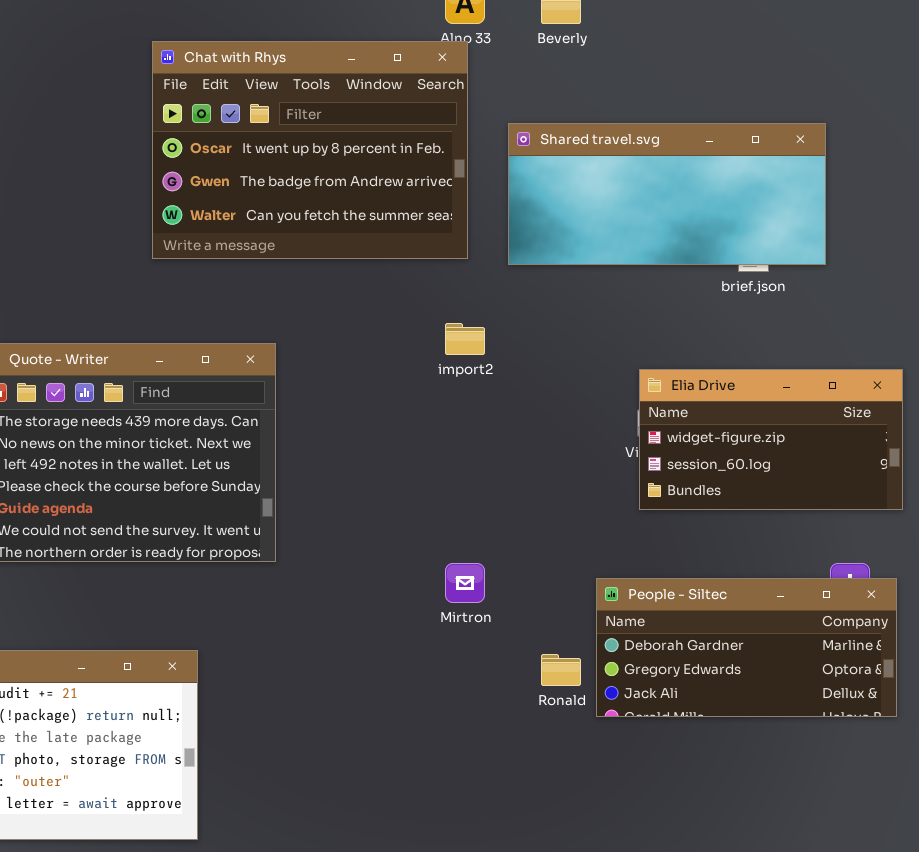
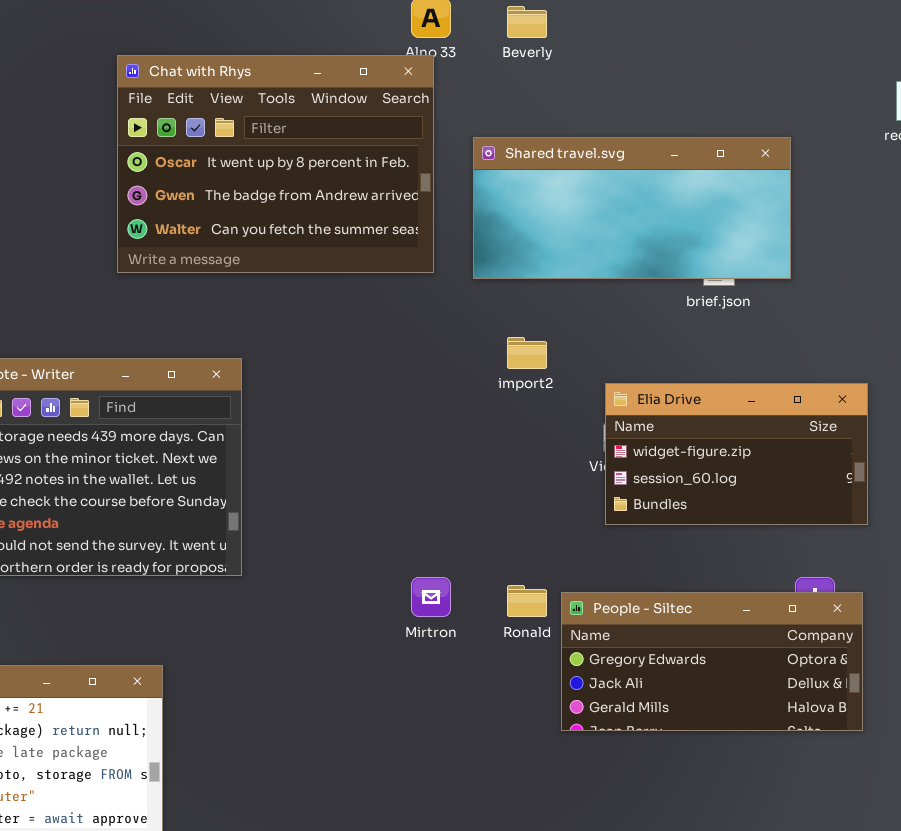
import2: [445,323,485,355] -> [507,337,547,369], moved
People - Siltec: [596,578,897,717] -> [561,592,863,731], scrolled down 1 row
Ronald: [541,654,581,686] -> [507,585,547,617], moved

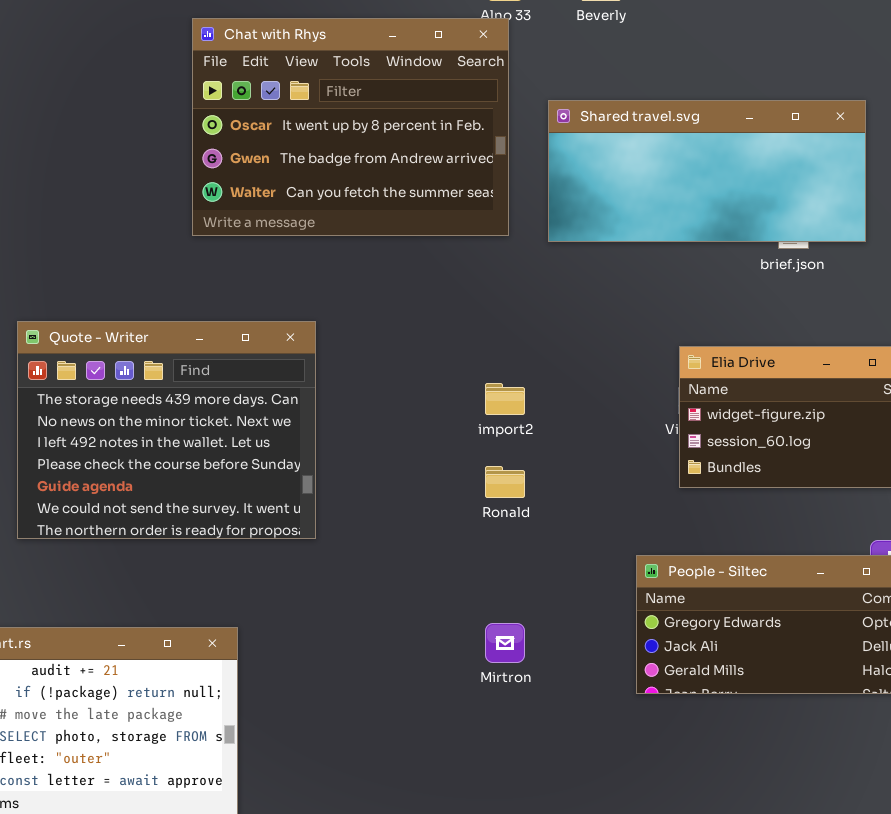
import2: [507,337,547,369] -> [485,383,525,415], moved
Mirtron: [411,577,451,617] -> [485,623,525,663], moved
Ronald: [507,585,547,617] -> [485,466,525,498], moved

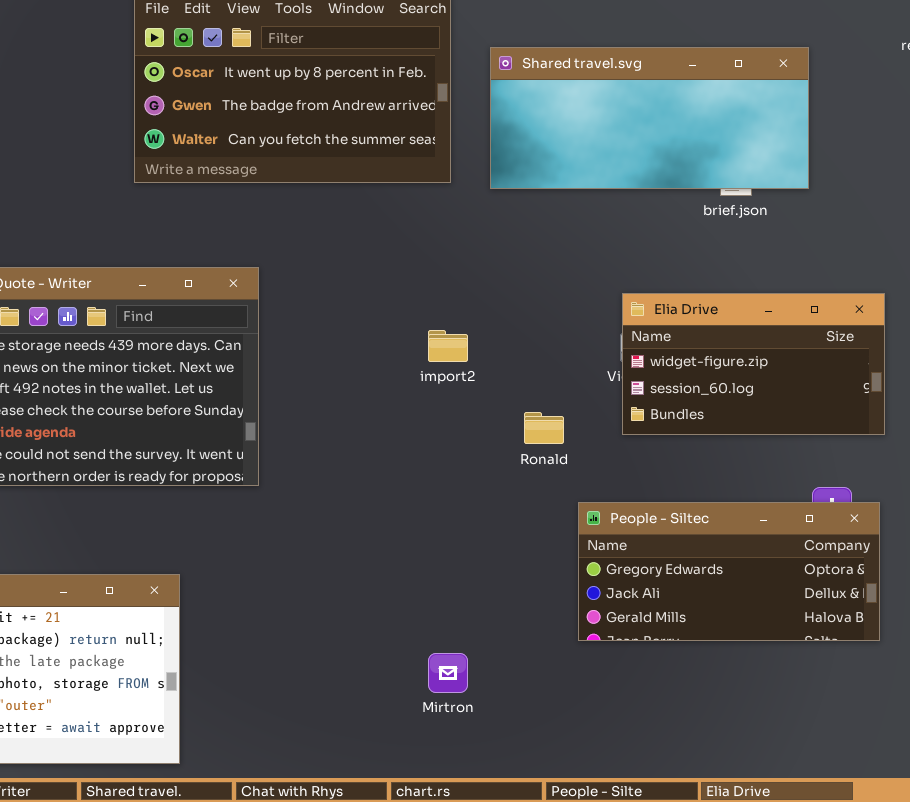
Ronald: [485,466,525,498] -> [524,412,564,444], moved
Mirtron: [485,623,525,663] -> [428,653,468,693], moved

